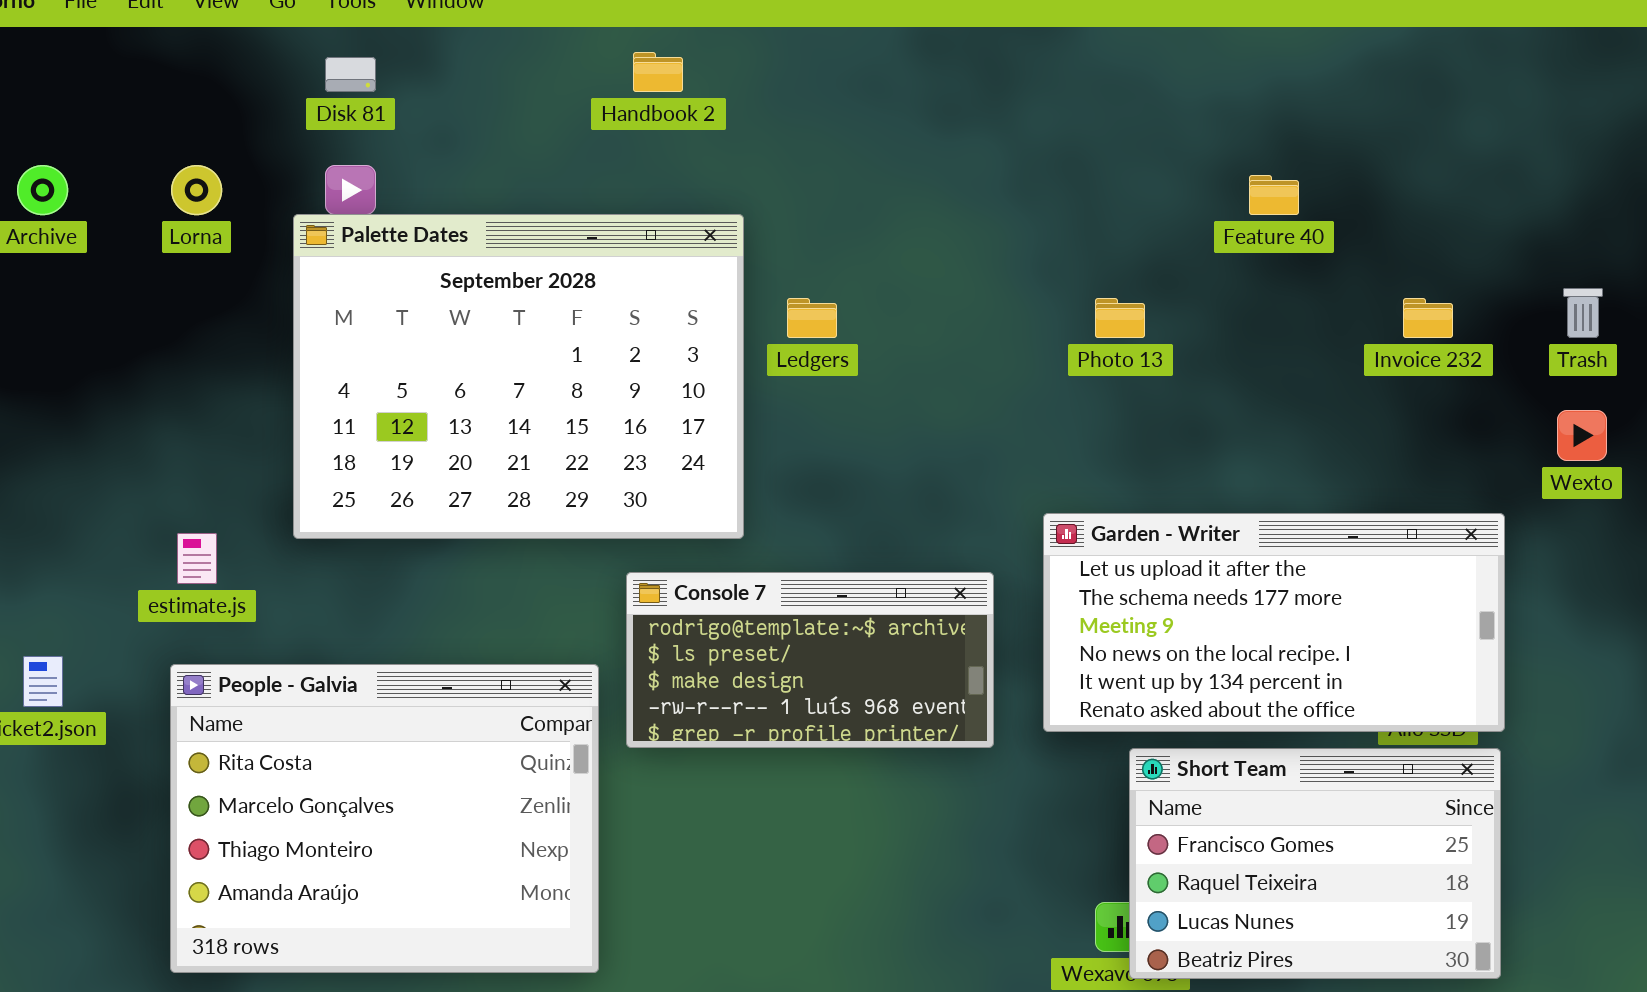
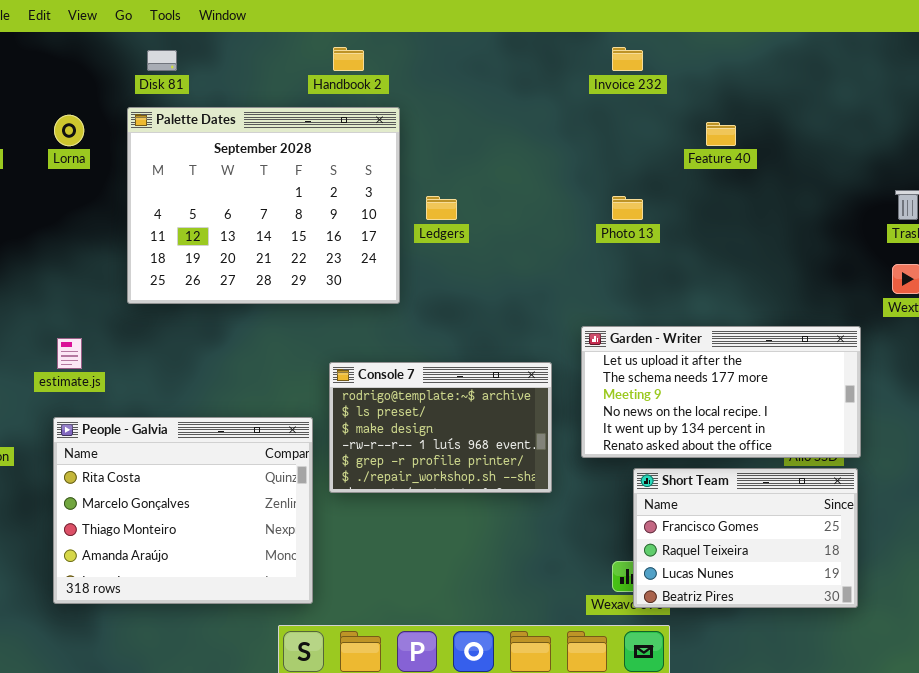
Palette Dates: [293,214,744,539] -> [127,107,400,304], moved
Invoice 232: [1403,298,1453,338] -> [612,47,643,71], moved
Console 7: [626,572,994,748] -> [329,362,552,493], resized

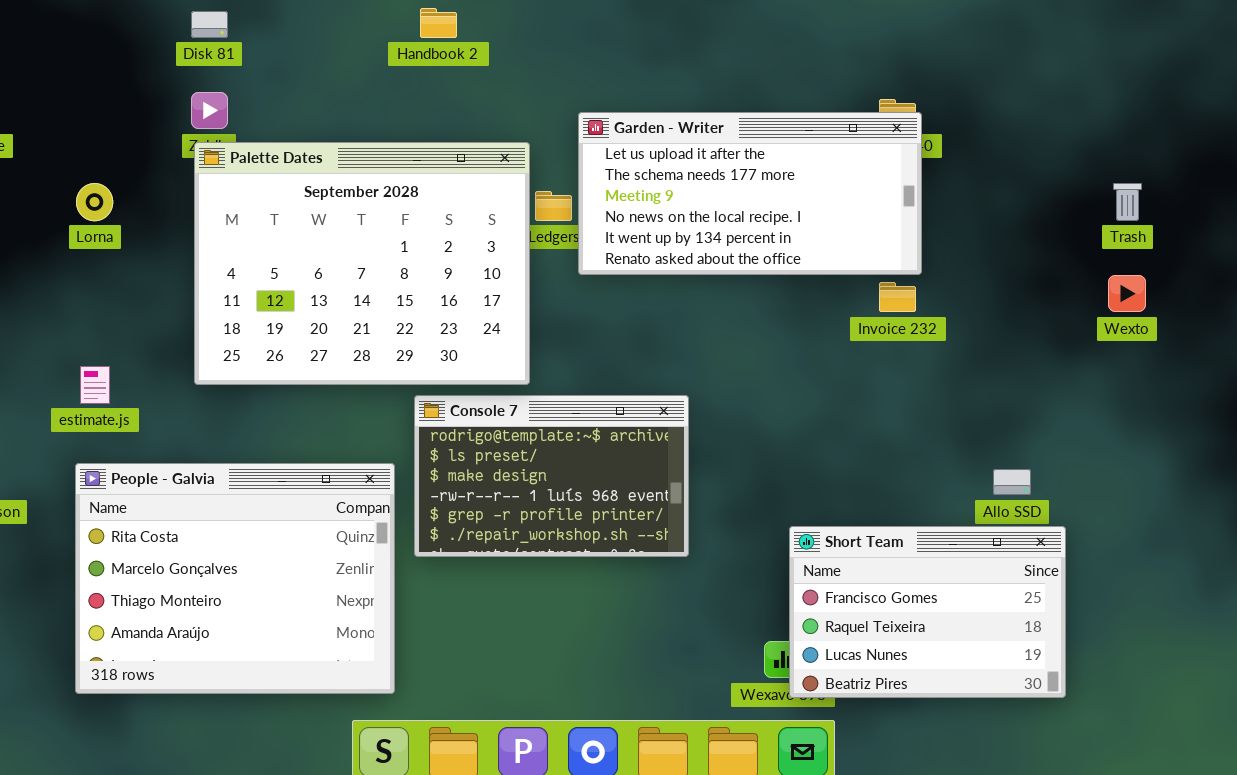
Invoice 232: [612,47,643,71] -> [879,282,916,312], moved
Palette Dates: [127,107,400,304] -> [194,142,530,385], moved
Lorna: [54,115,84,146] -> [76,183,113,221], moved
Garden - Writer: [581,326,861,458] -> [578,112,922,275], moved

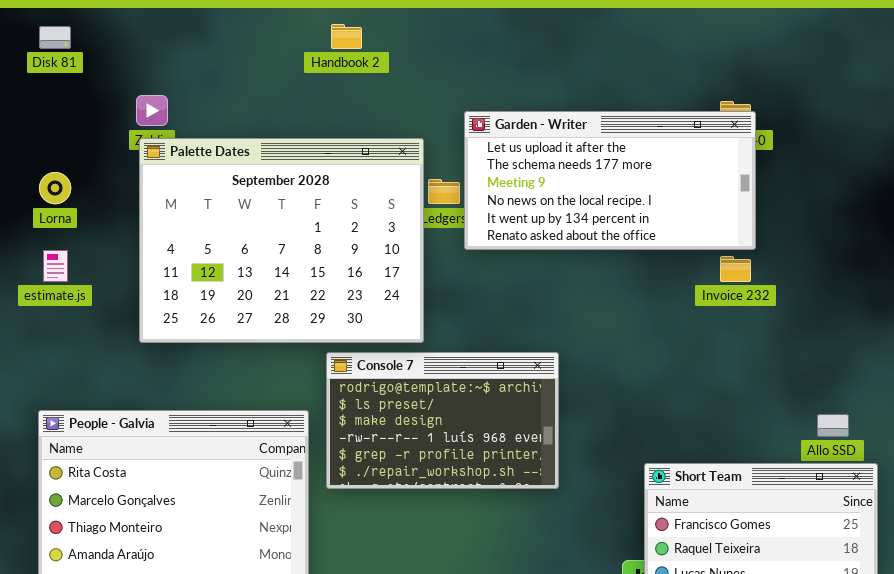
Disk 81: [191,11,228,38] -> [39,26,71,49], moved
estimate.js: [80,366,110,404] -> [43,250,68,282], moved

